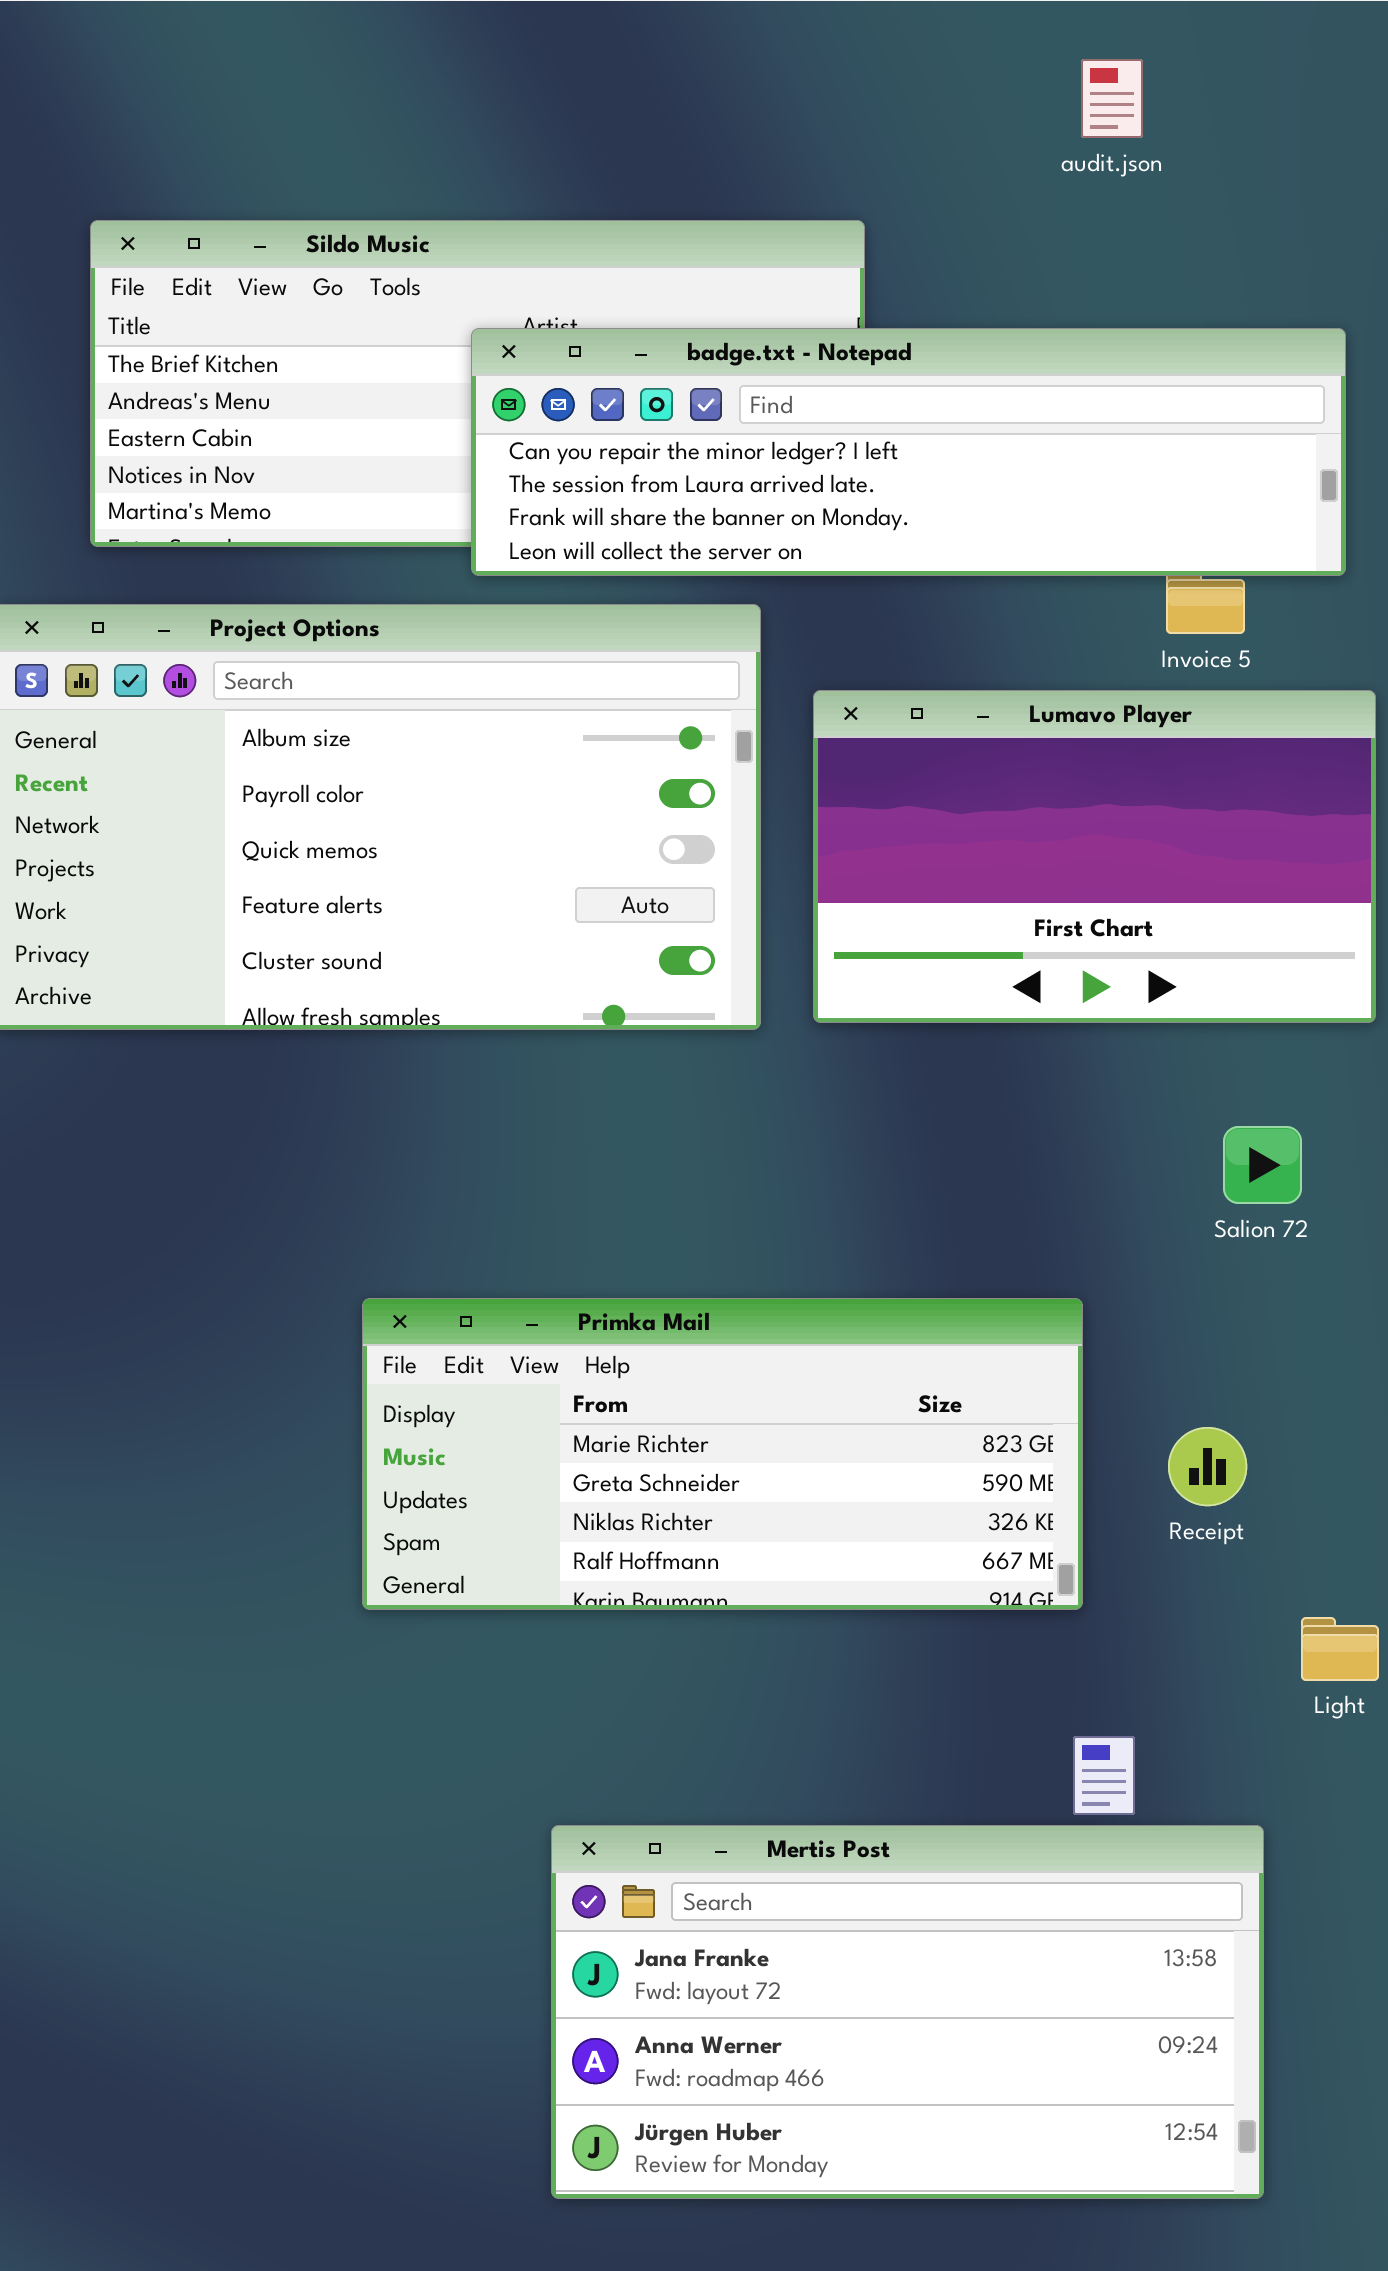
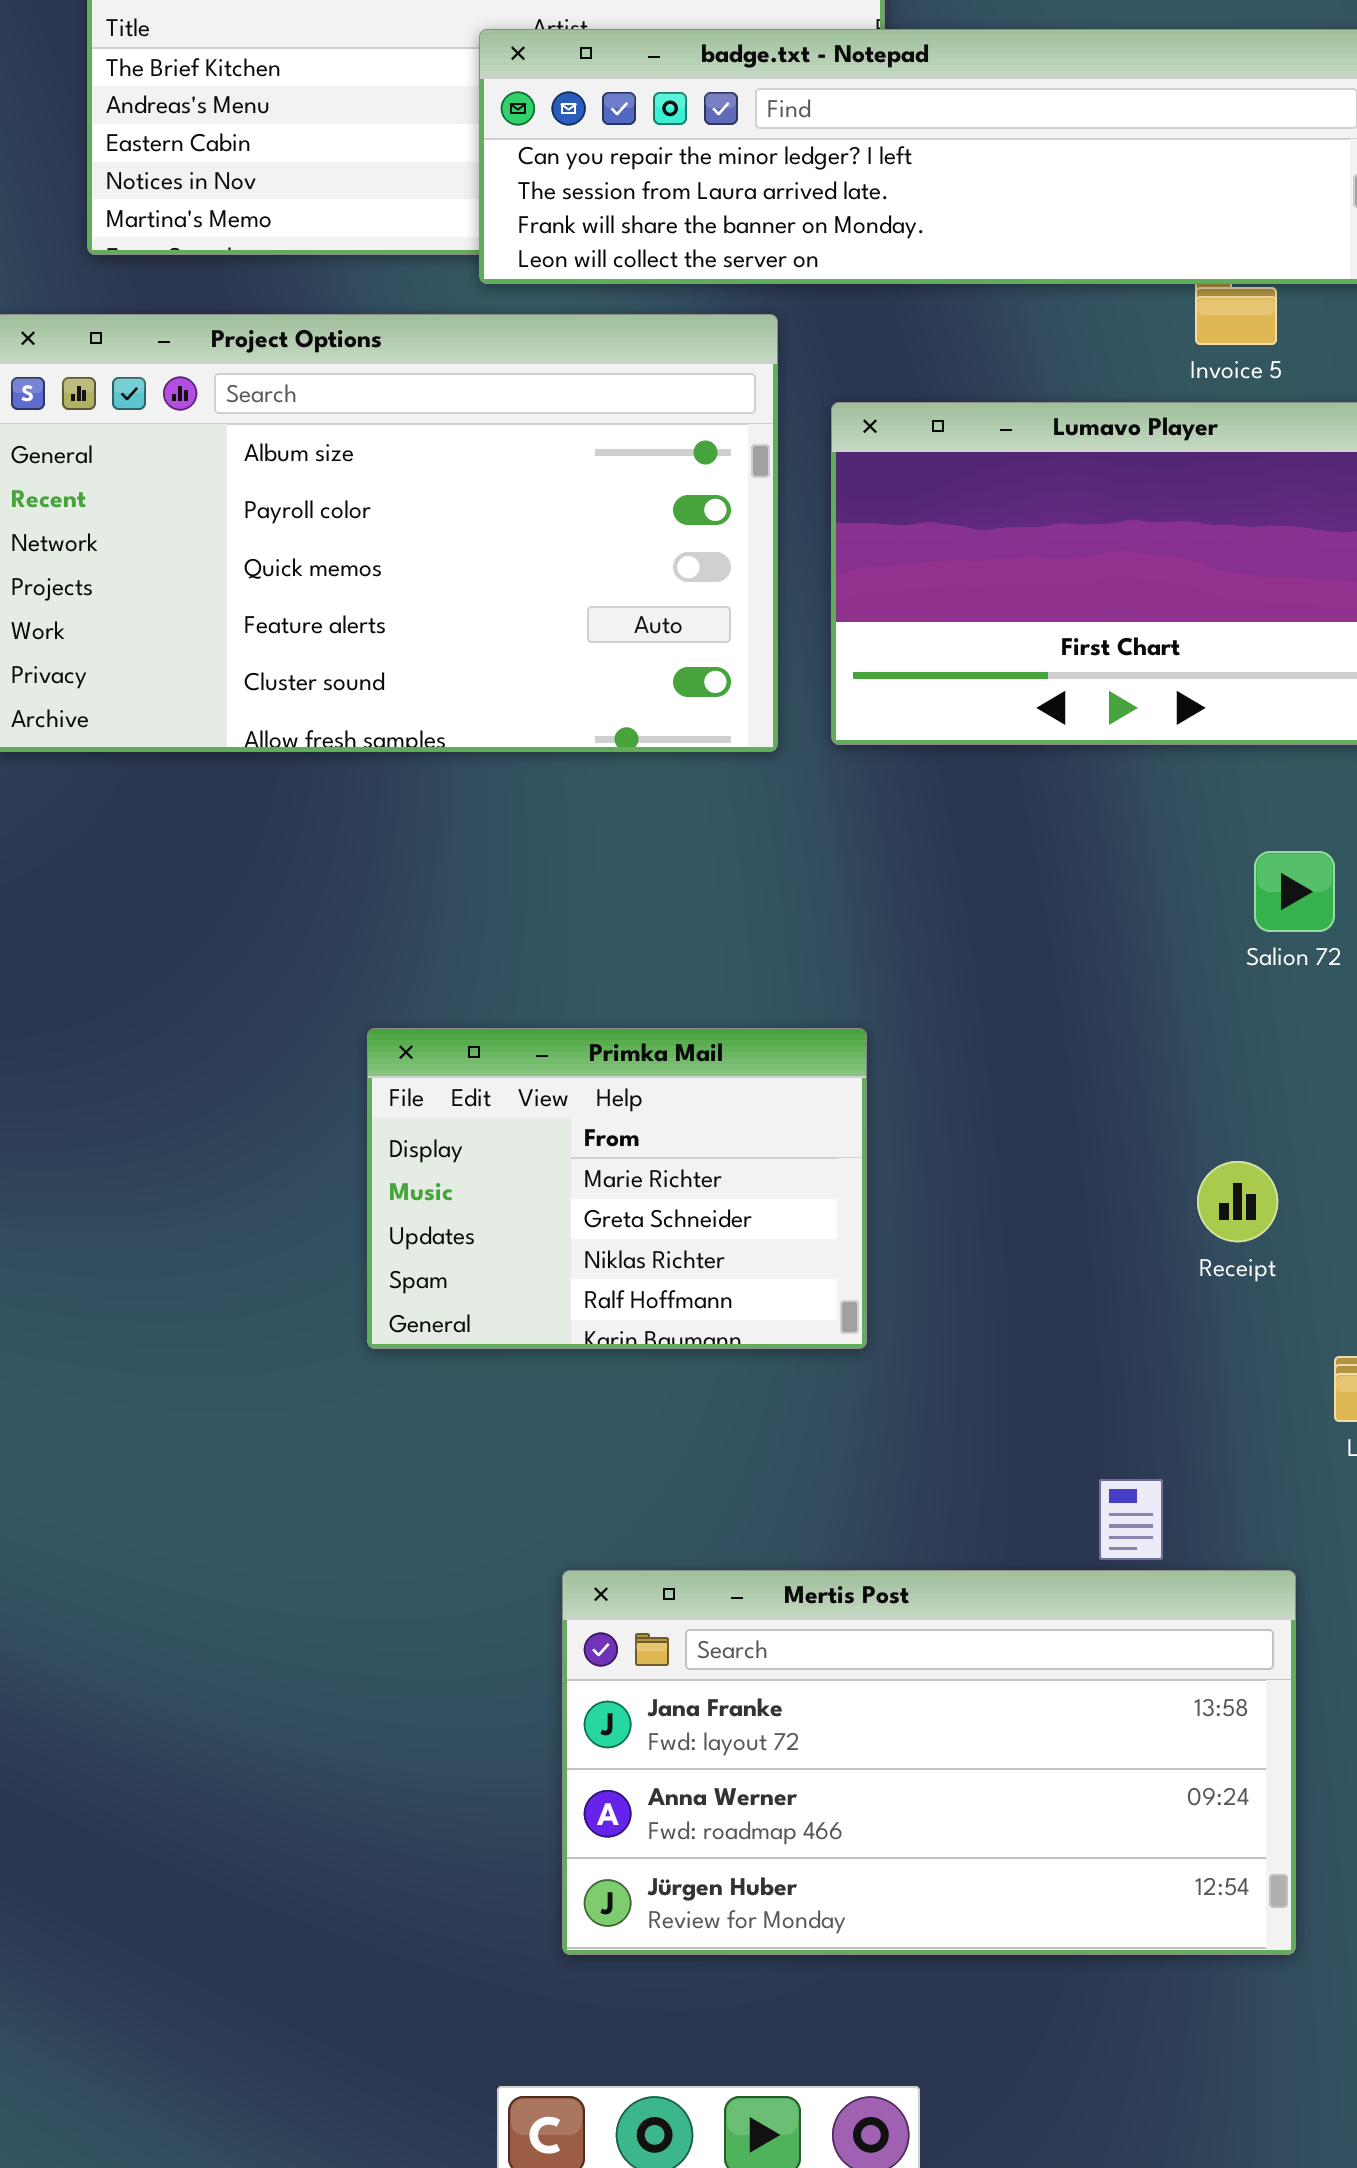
Primka Mail: [362,1298,1083,1610] -> [367,1028,867,1349], resized

